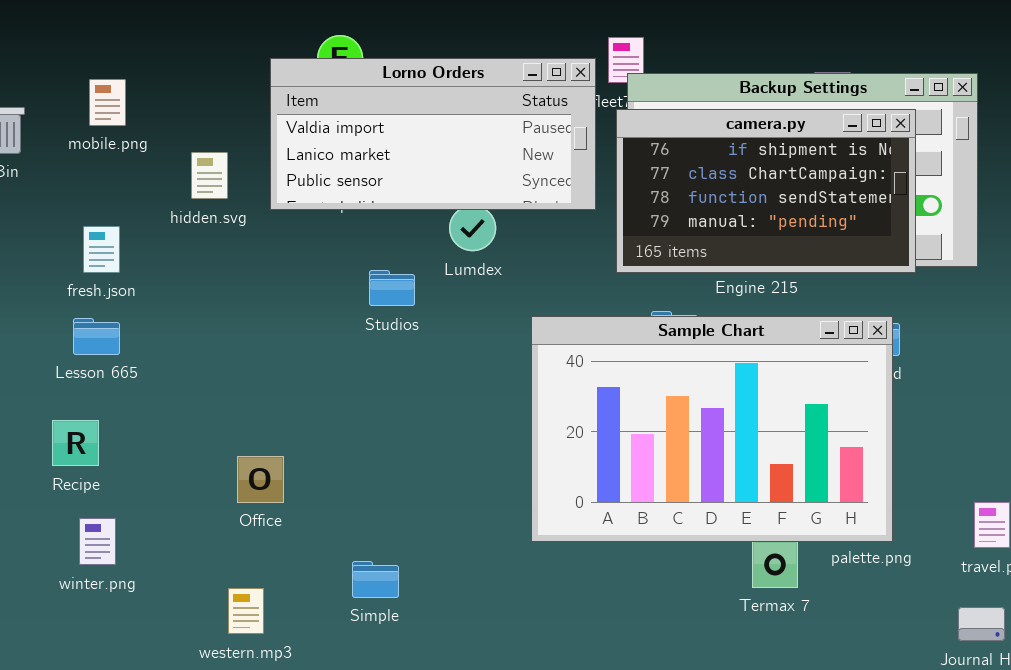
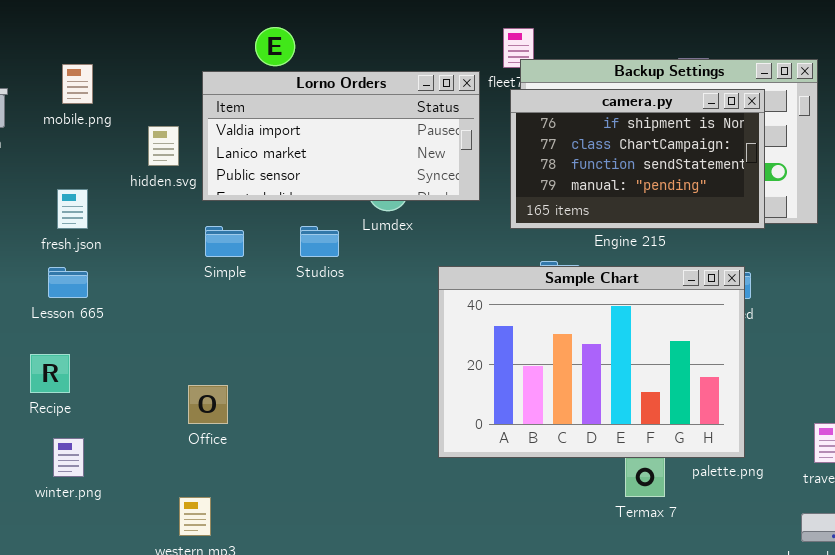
Lorno Orders: [270,58,596,210] -> [202,71,480,201], moved
Simple: [352,561,399,598] -> [205,226,244,257], moved

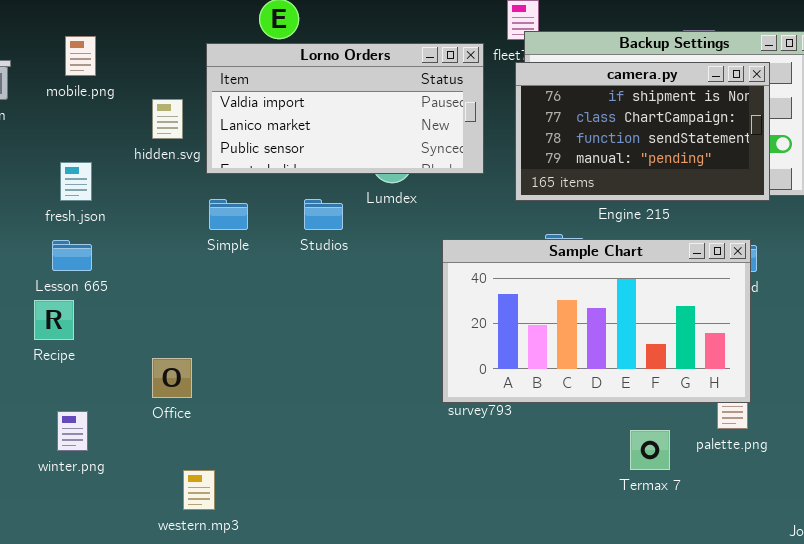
Sample Chart: [438,266,745,458] -> [442,239,751,403], resized
Recipe: [30,354,70,393] -> [34,300,74,340], moved
Office: [188,385,228,424] -> [152,358,192,398], moved

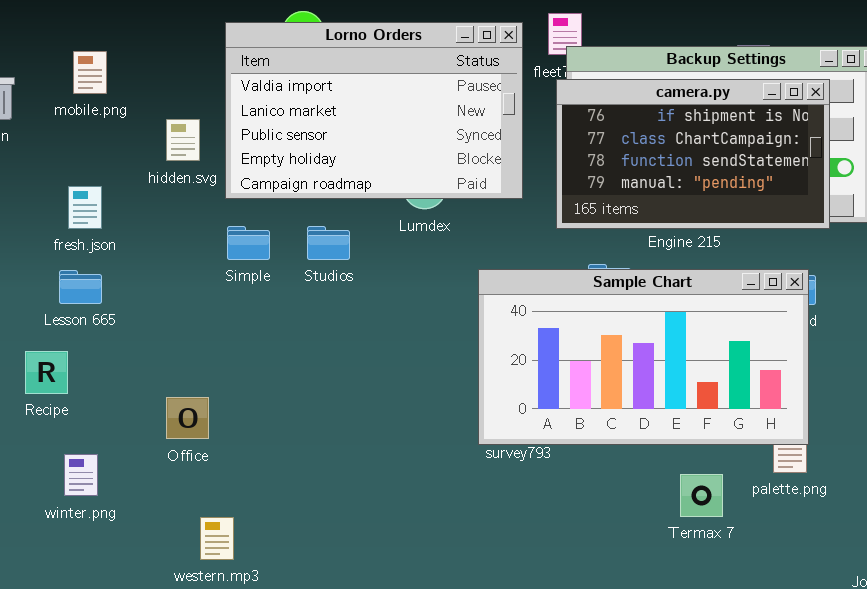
Lorno Orders: [206,43,484,174] -> [225,22,523,199], resized
Studios: [304,199,343,230] -> [307,226,350,260], moved
Recipe: [34,300,74,340] -> [25,351,68,394], moved

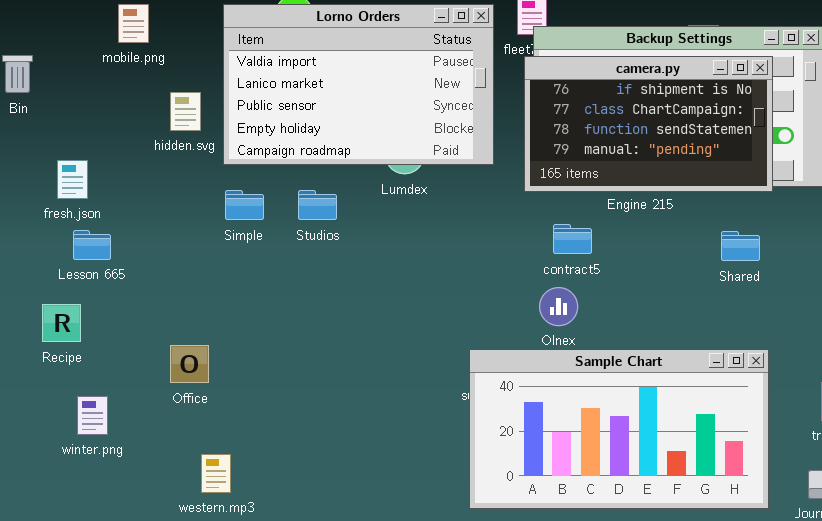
mobile.png: [73,51,107,94] -> [118,4,149,43], moved
fresh.json: [68,186,102,229] -> [57,160,88,199], moved
Sample Chart: [478,269,809,445] -> [469,349,769,509], moved

